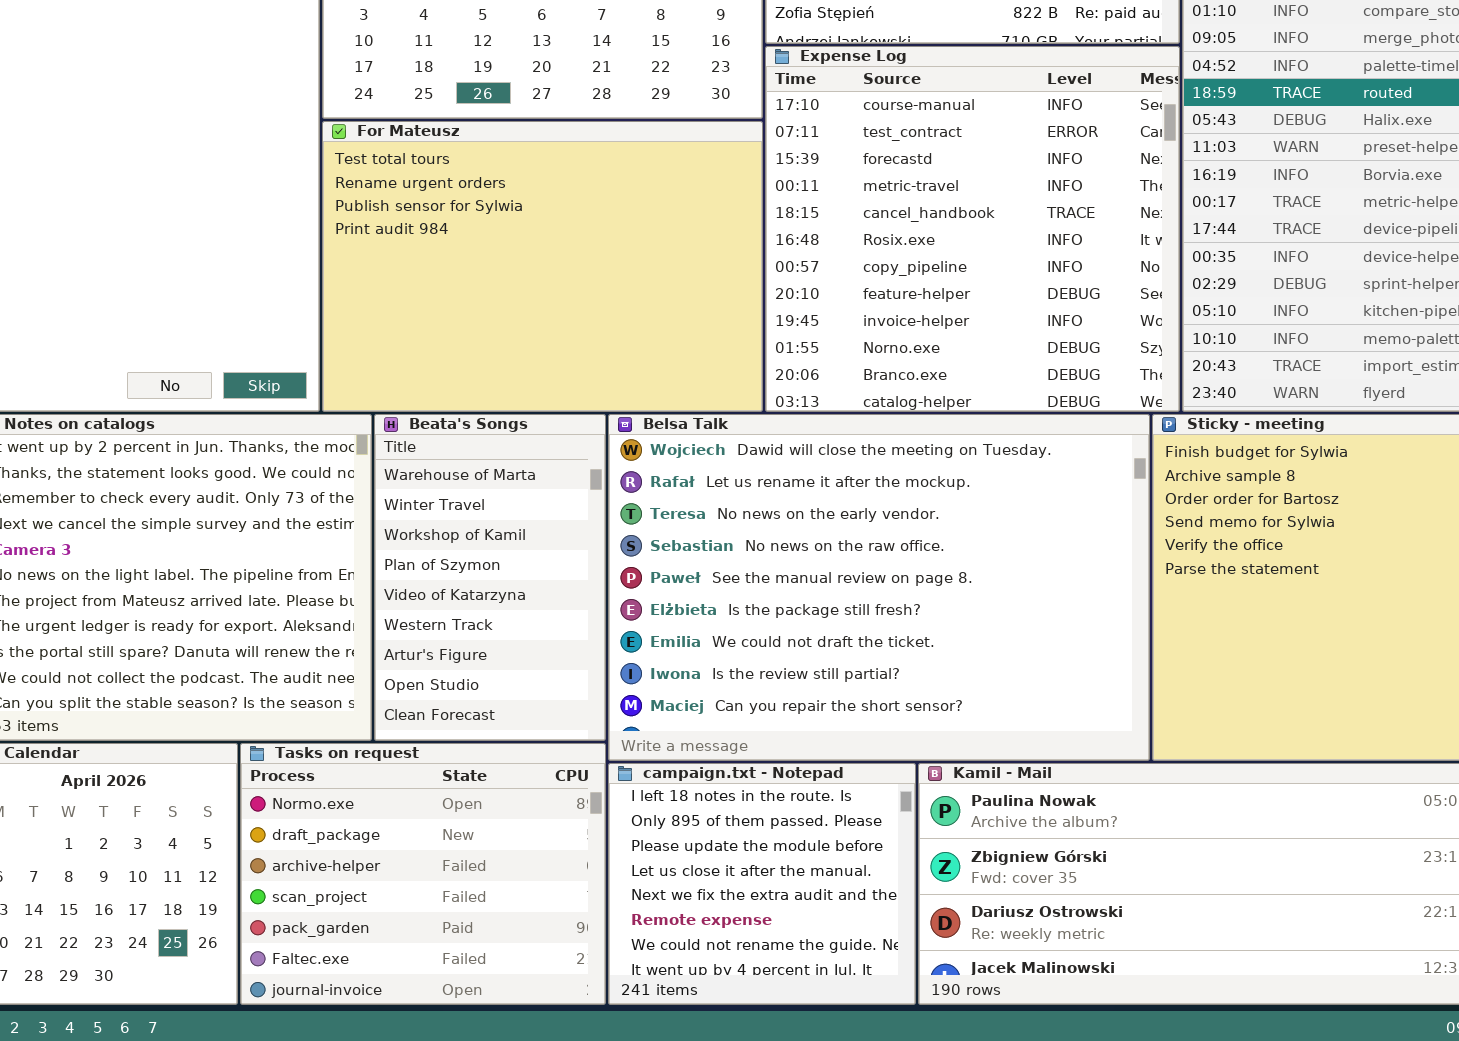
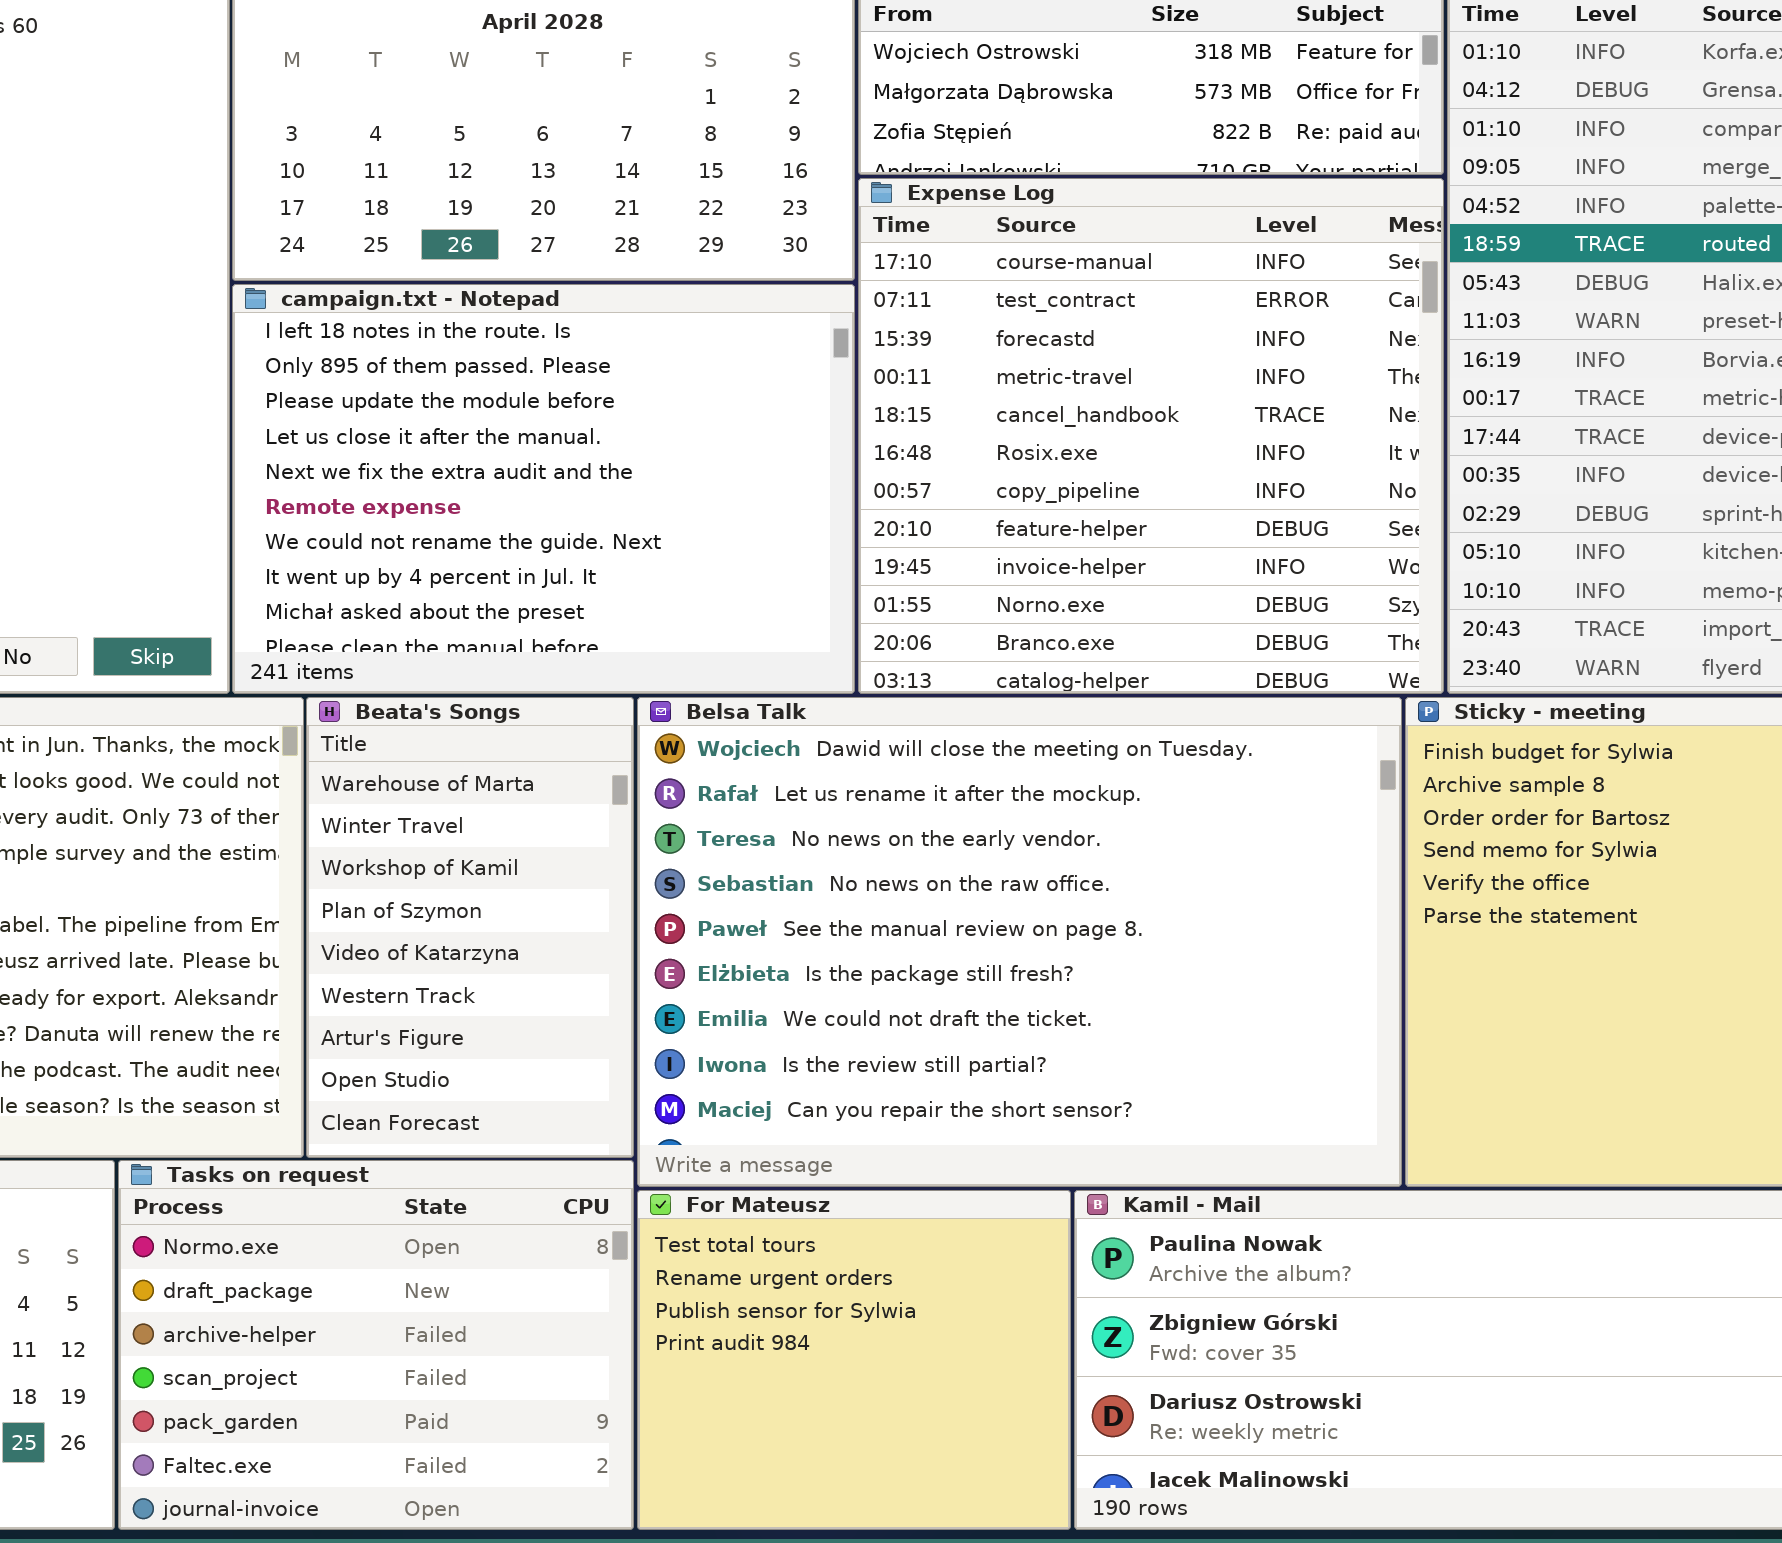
For Mateusz: [322,121,763,412] -> [637,1190,1071,1530], moved, resized
campaign.txt - Notepad: [608,763,916,1005] -> [232,284,855,694], moved, resized

